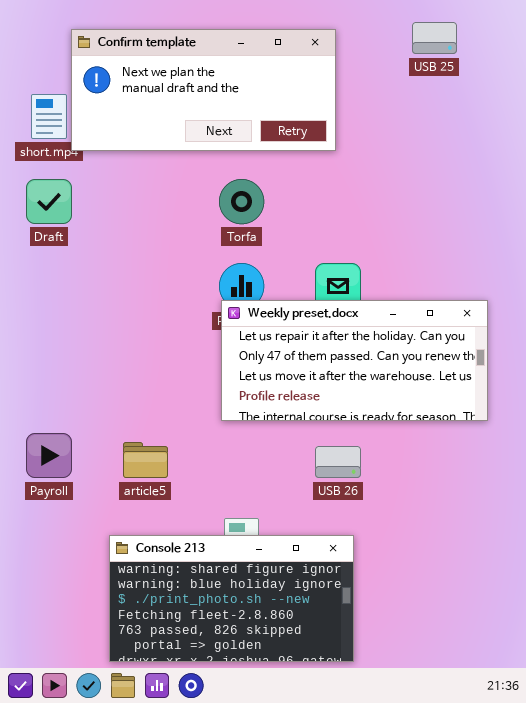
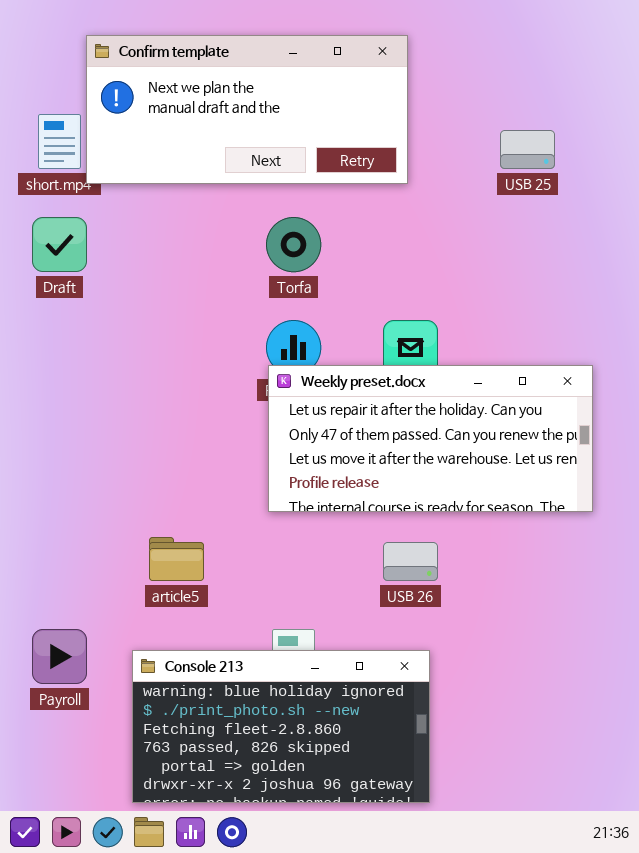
USB 25: [412,22,457,54] -> [500,130,555,169], moved
Payroll: [26,433,72,478] -> [32,629,87,684], moved
Console 213: [109,535,354,662] -> [132,650,430,803], scrolled down 1 row

